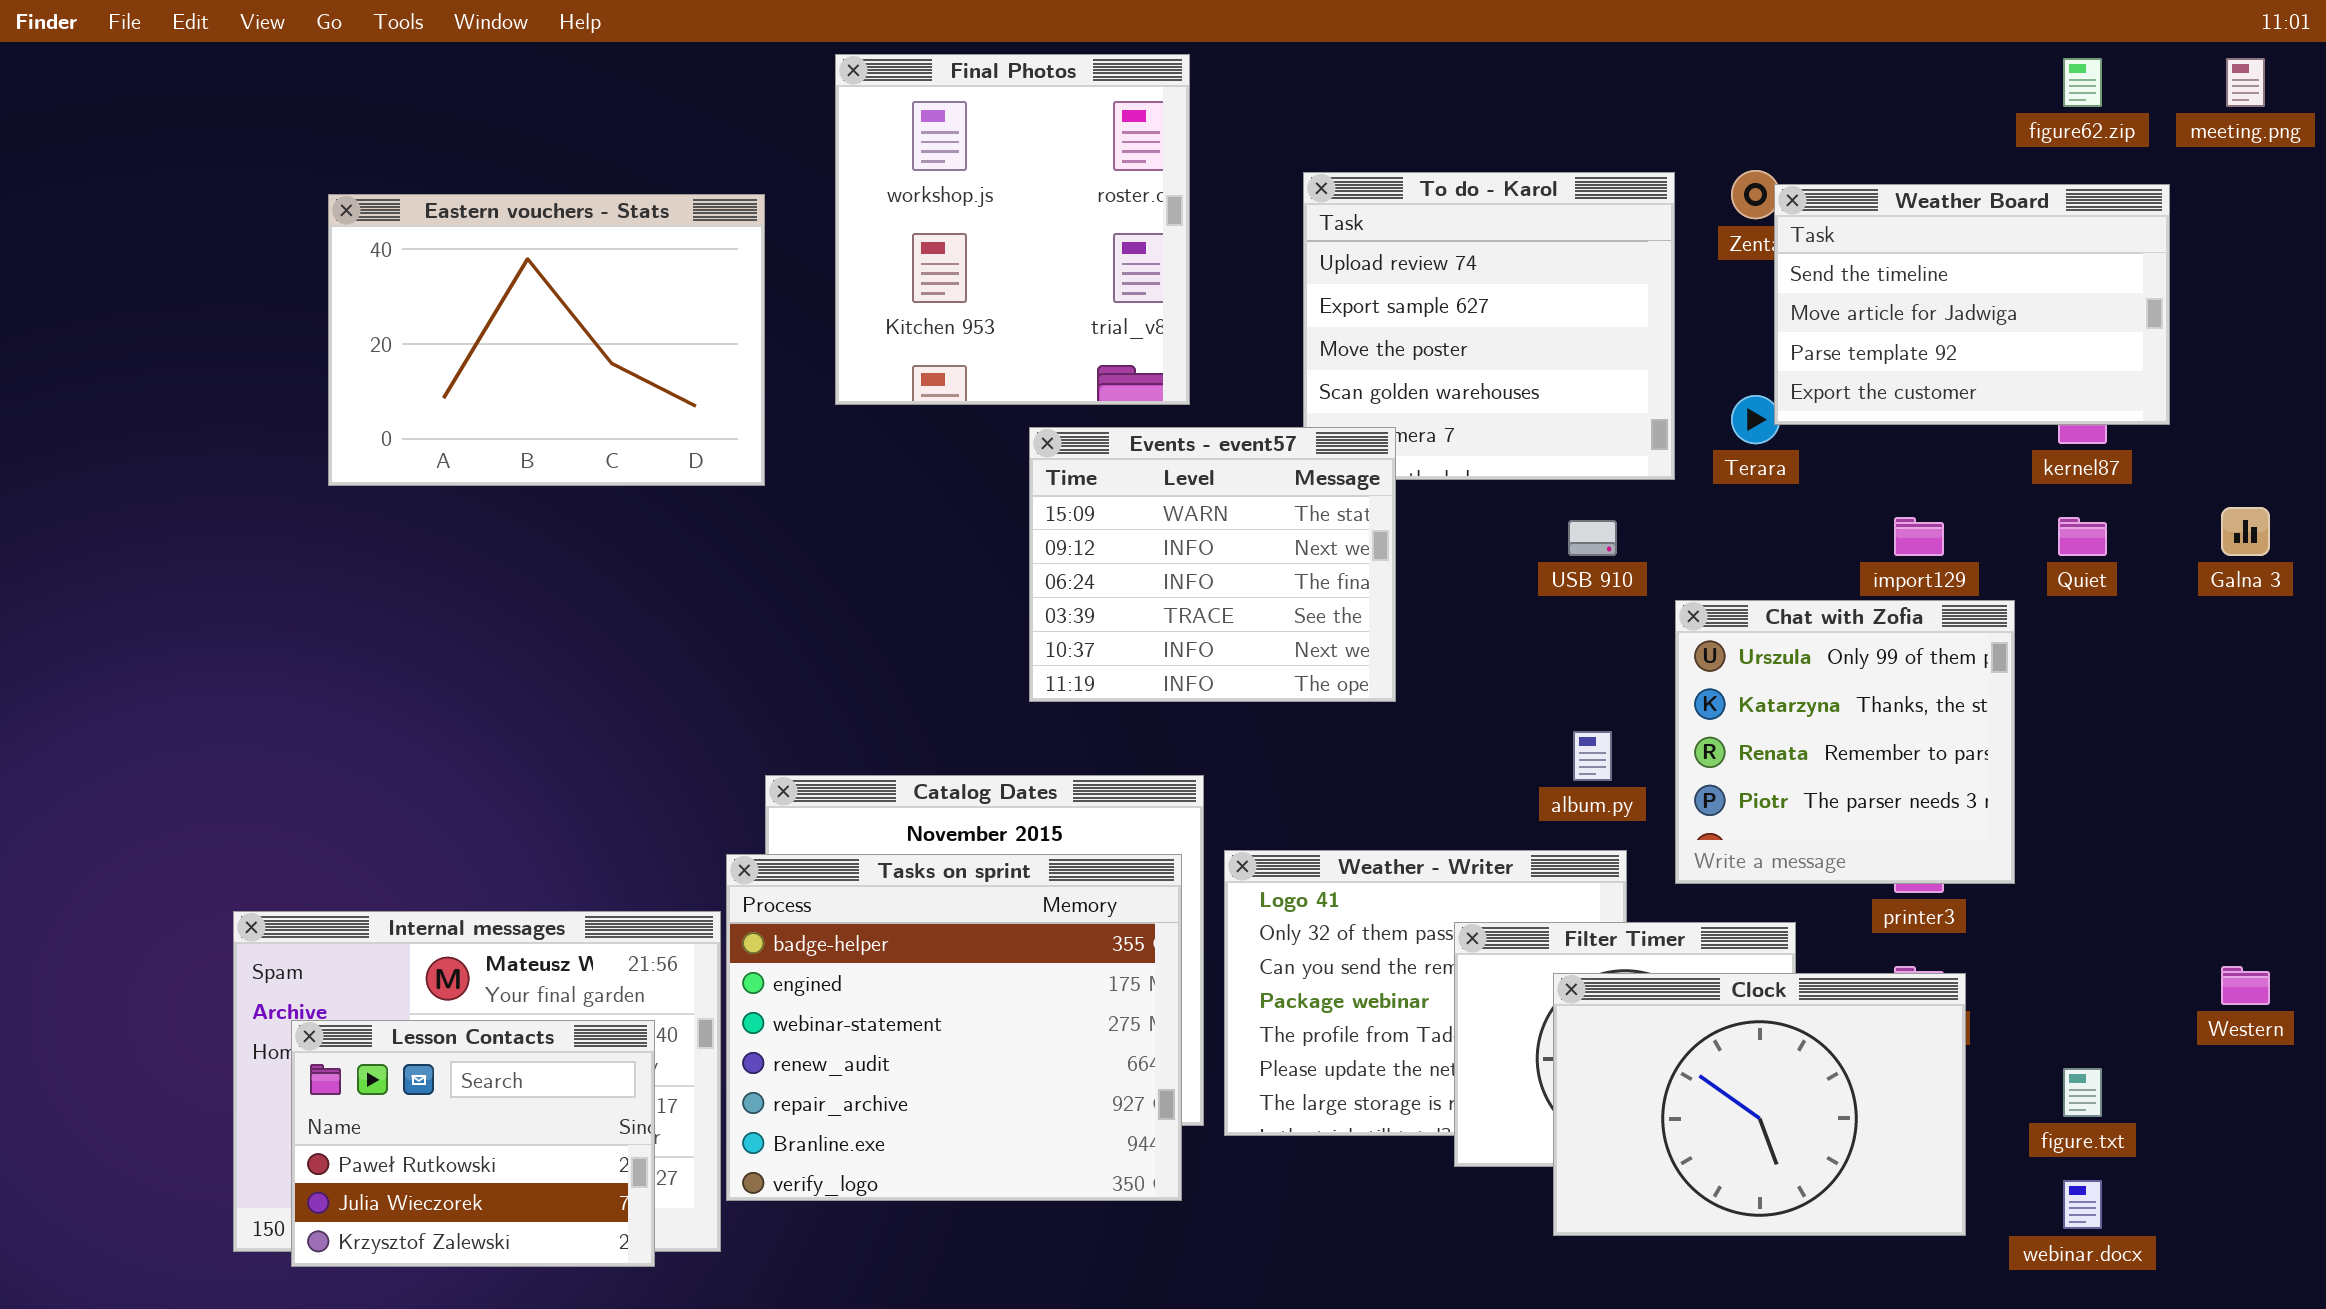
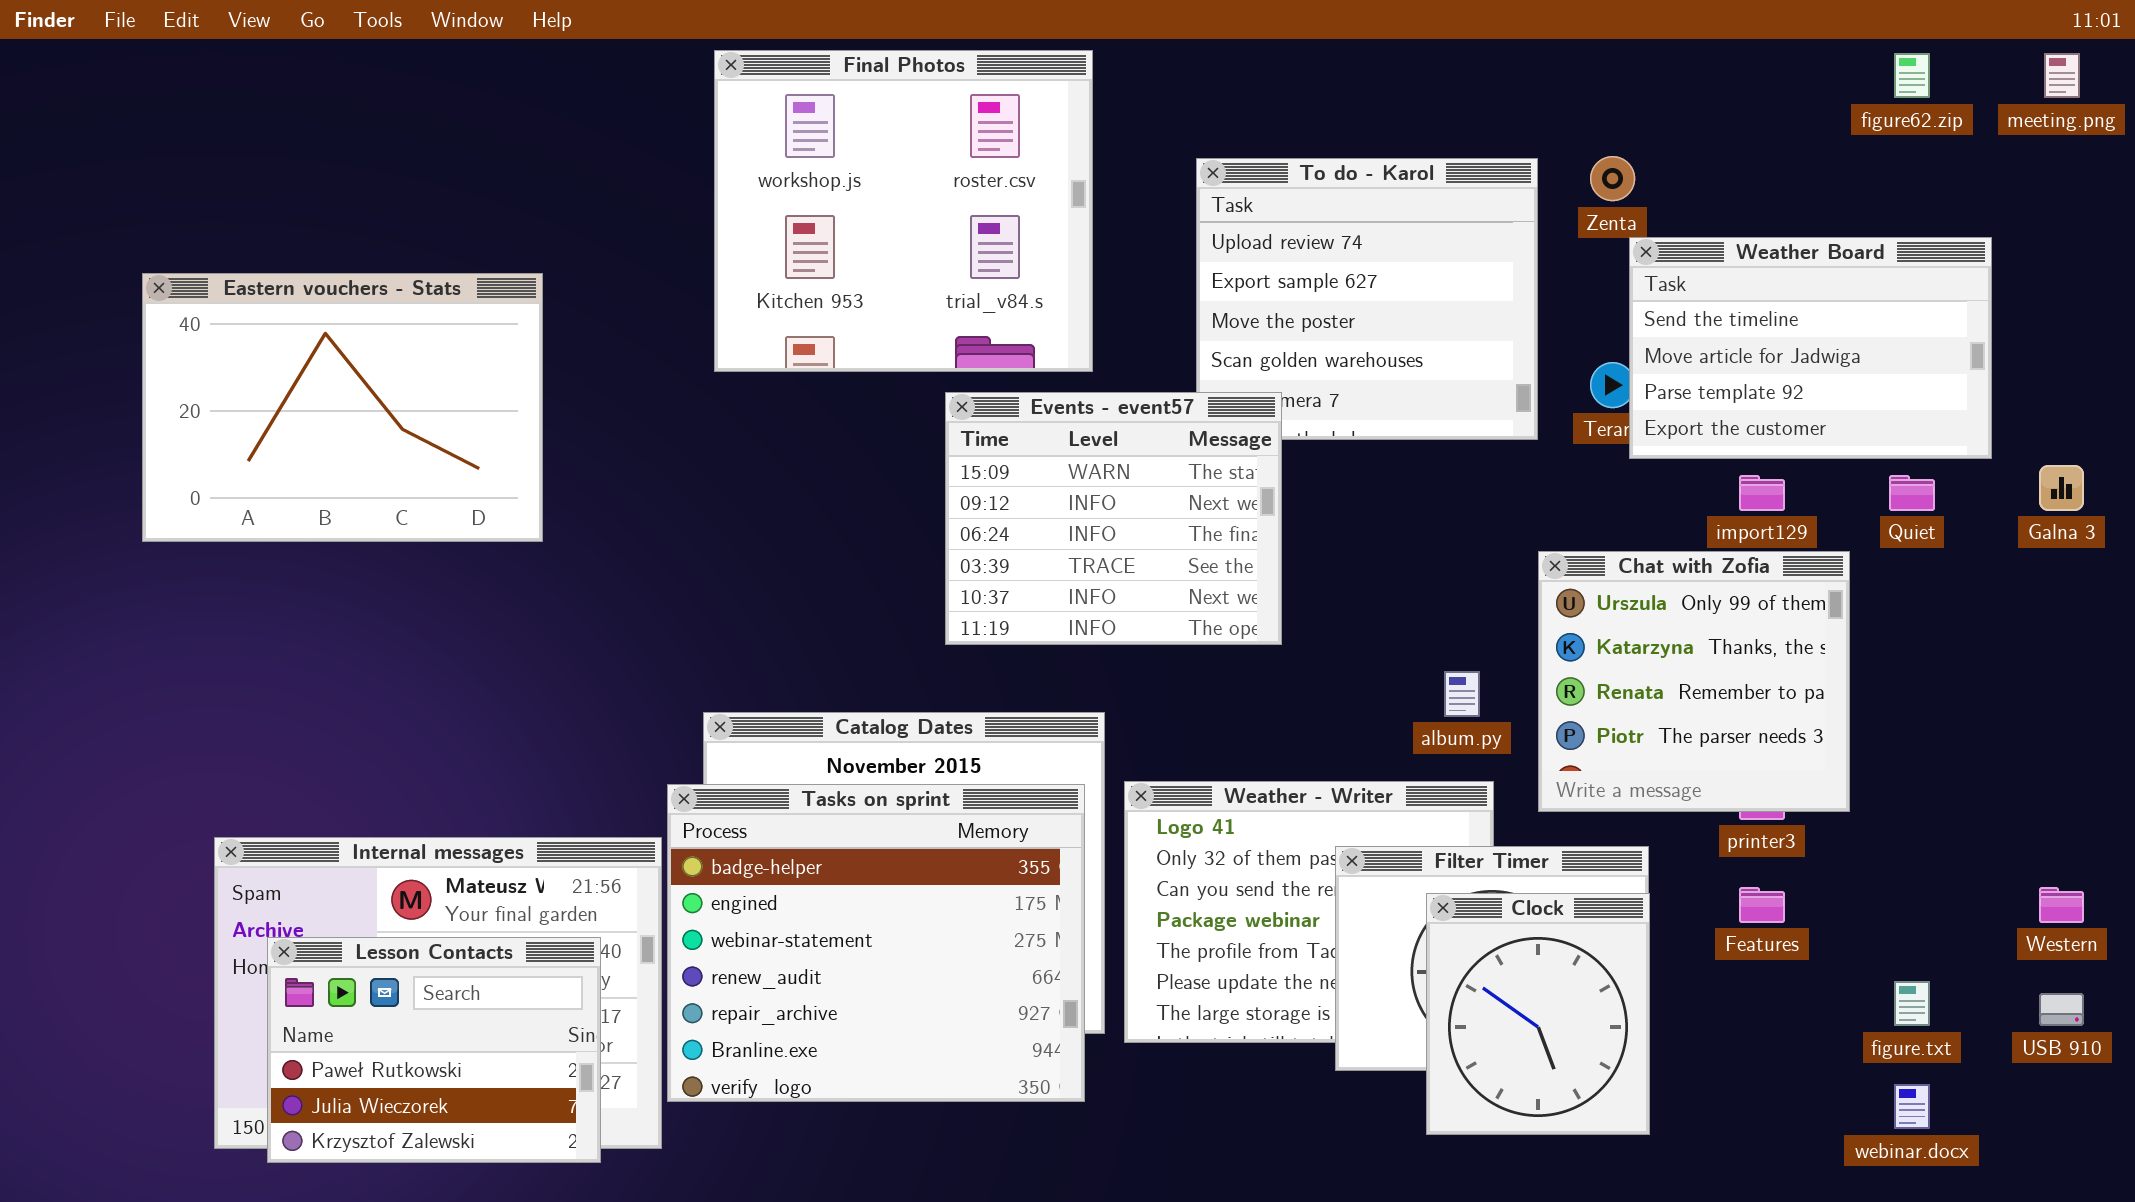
Final Photos: [835,54,1190,405] -> [714,50,1093,372], resized
Weather Board: [1774,184,2170,425] -> [1629,237,1992,459], moved
Eastern vouchers - Stats: [328,194,765,486] -> [142,273,543,542], moved
USB 910: [1568,520,1617,556] -> [2039,993,2084,1026], moved
Clock: [1553,973,1966,1236] -> [1426,893,1650,1135], resized

